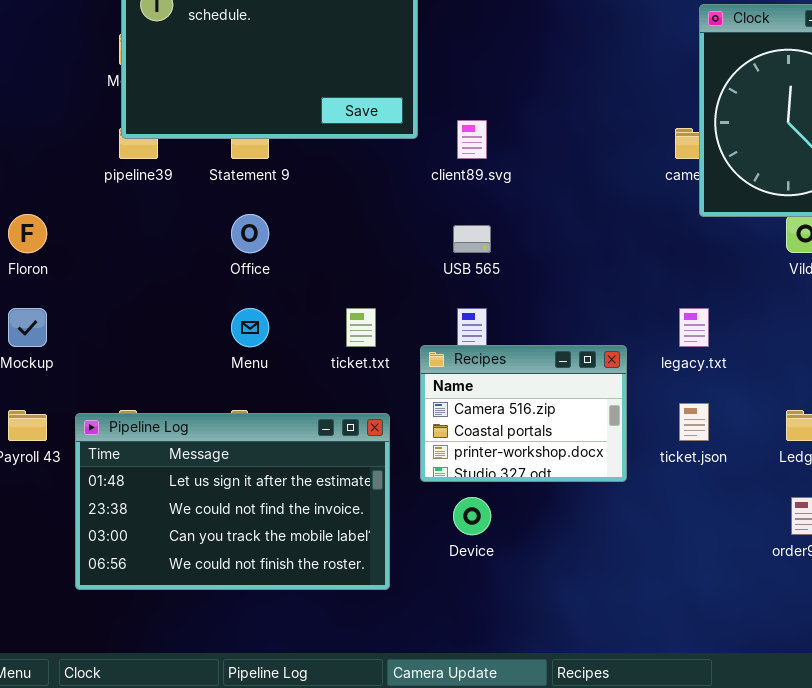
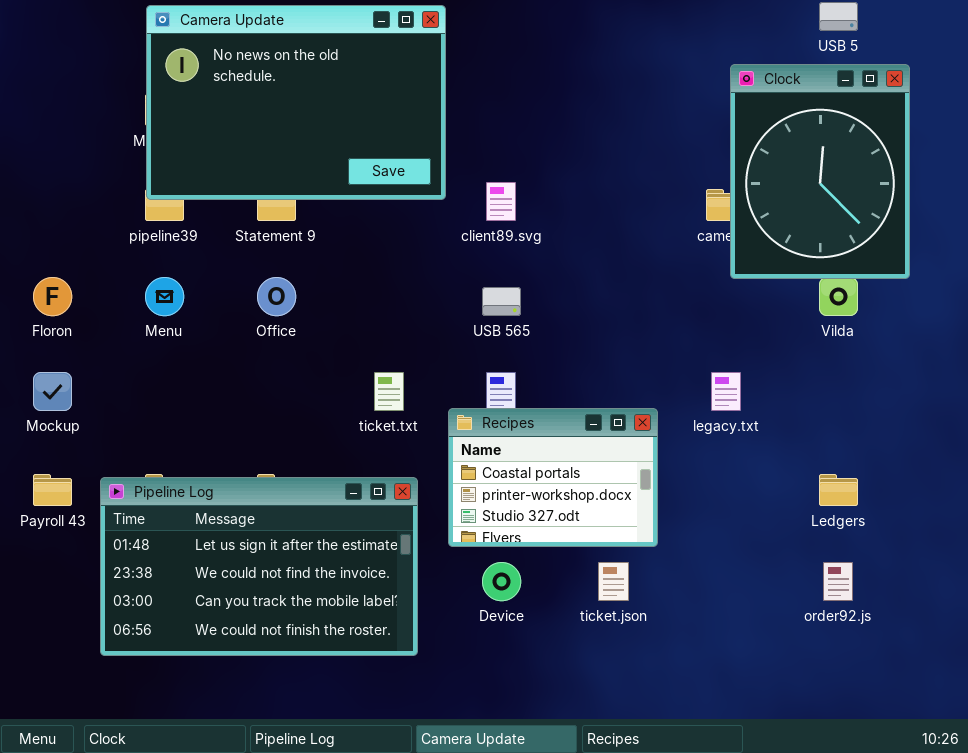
Menu: [231,308,269,347] -> [145,277,184,316], moved
Recipes: [420,345,627,482] -> [448,408,658,547], scrolled down 1 row
ticket.json: [679,403,709,441] -> [598,562,629,601], moved

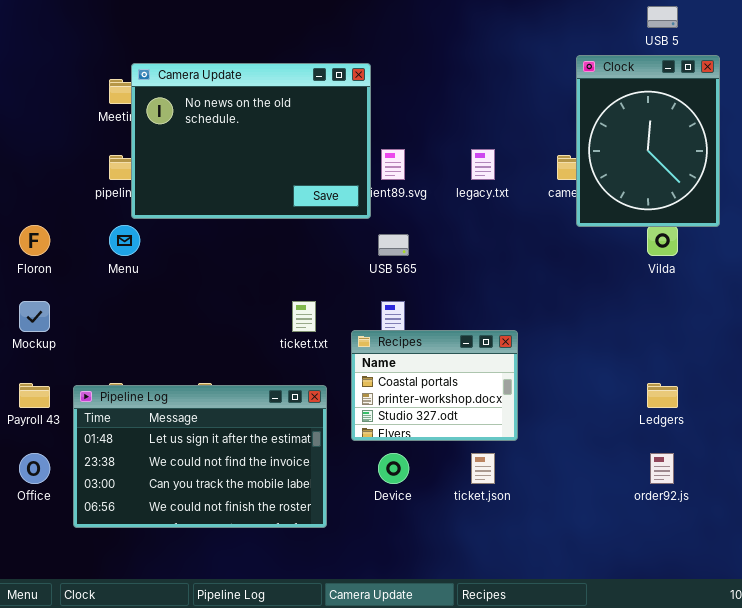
Camera Update: [146,5,446,200] -> [131,63,371,219], moved
Office: [257,277,296,316] -> [19,453,50,484], moved
legacy.txt: [711,372,741,411] -> [471,149,495,180], moved

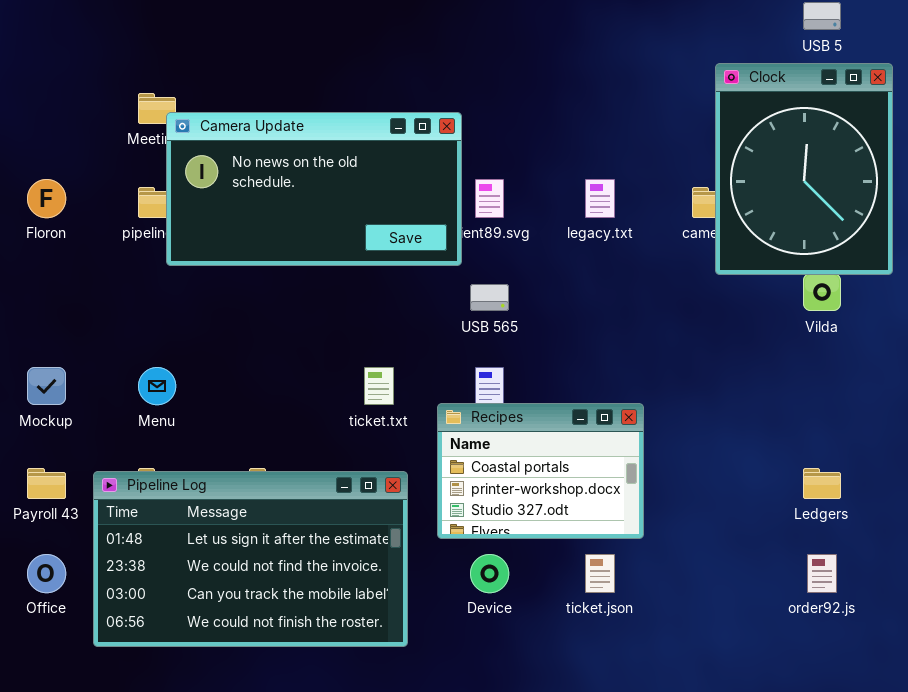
Camera Update: [131,63,371,219] -> [166,112,462,266], resized
Floron: [19,225,50,256] -> [27,179,66,218], moved
Menu: [109,225,140,256] -> [138,367,176,405], moved

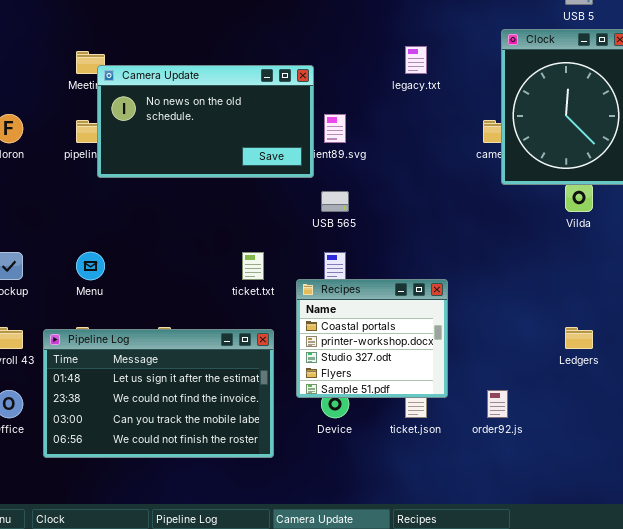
legacy.txt: [585,179,615,218] -> [405,46,427,74], moved
Recipes: [437,403,644,539] -> [296,279,448,398], resized
order92.js: [807,554,837,593] -> [487,390,508,418], moved

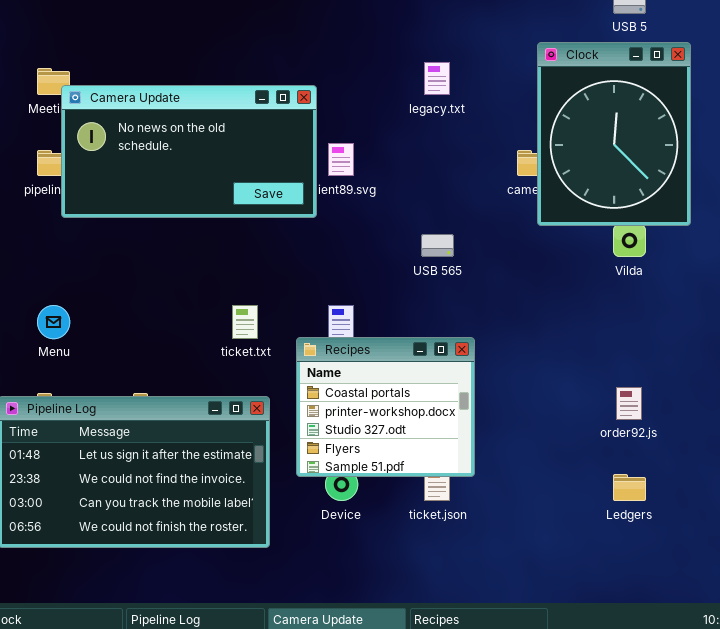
USB 565: [321,191,349,212] -> [421,234,454,257], moved
Ledgers: [565,327,593,349] -> [613,474,646,501], moved
order92.js: [487,390,508,418] -> [616,387,642,420], moved

